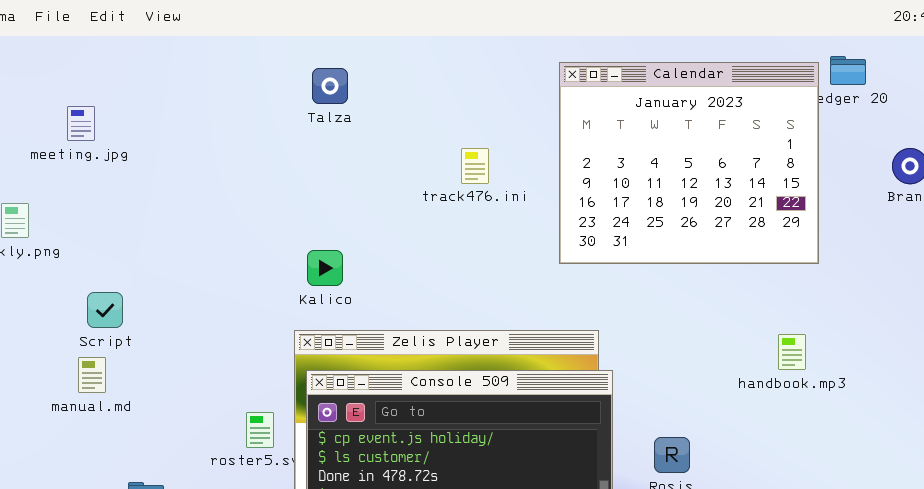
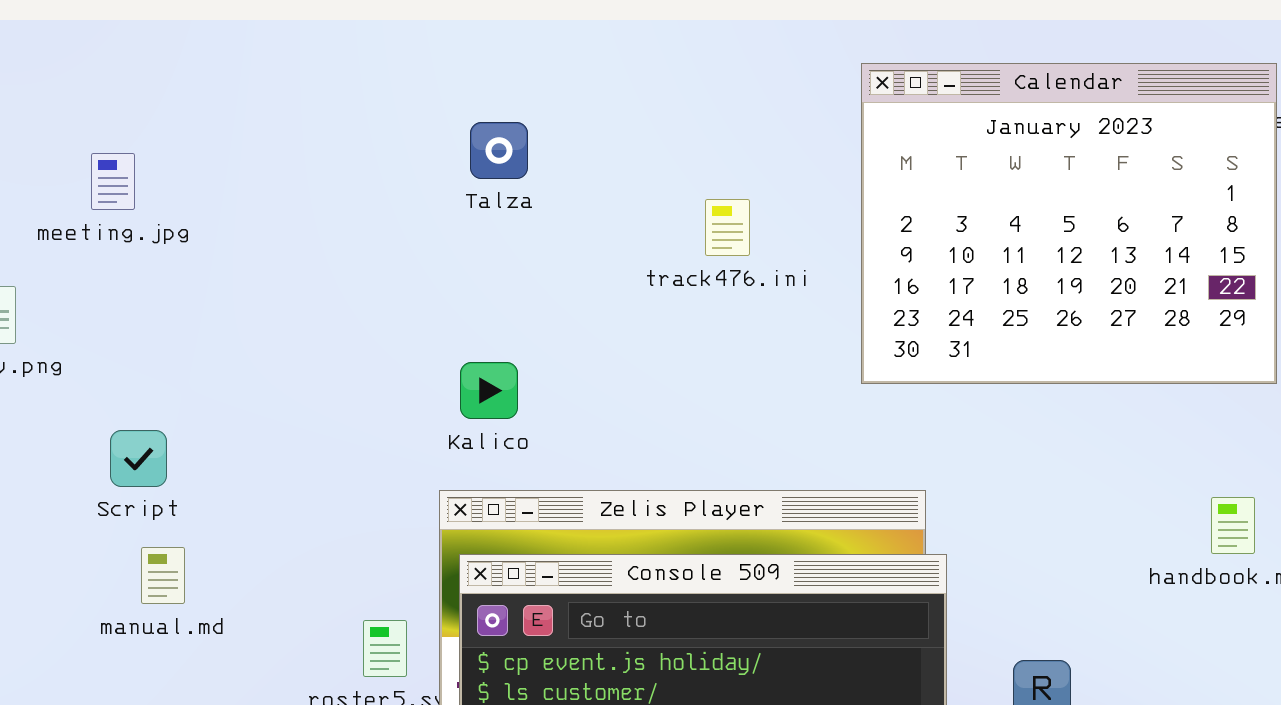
Talza: [312,68,348,104] -> [470,122,528,179], moved
meeting.jpg: [67,106,95,141] -> [91,153,135,210], moved
manual.md: [78,357,106,393] -> [141,547,185,604], moved

